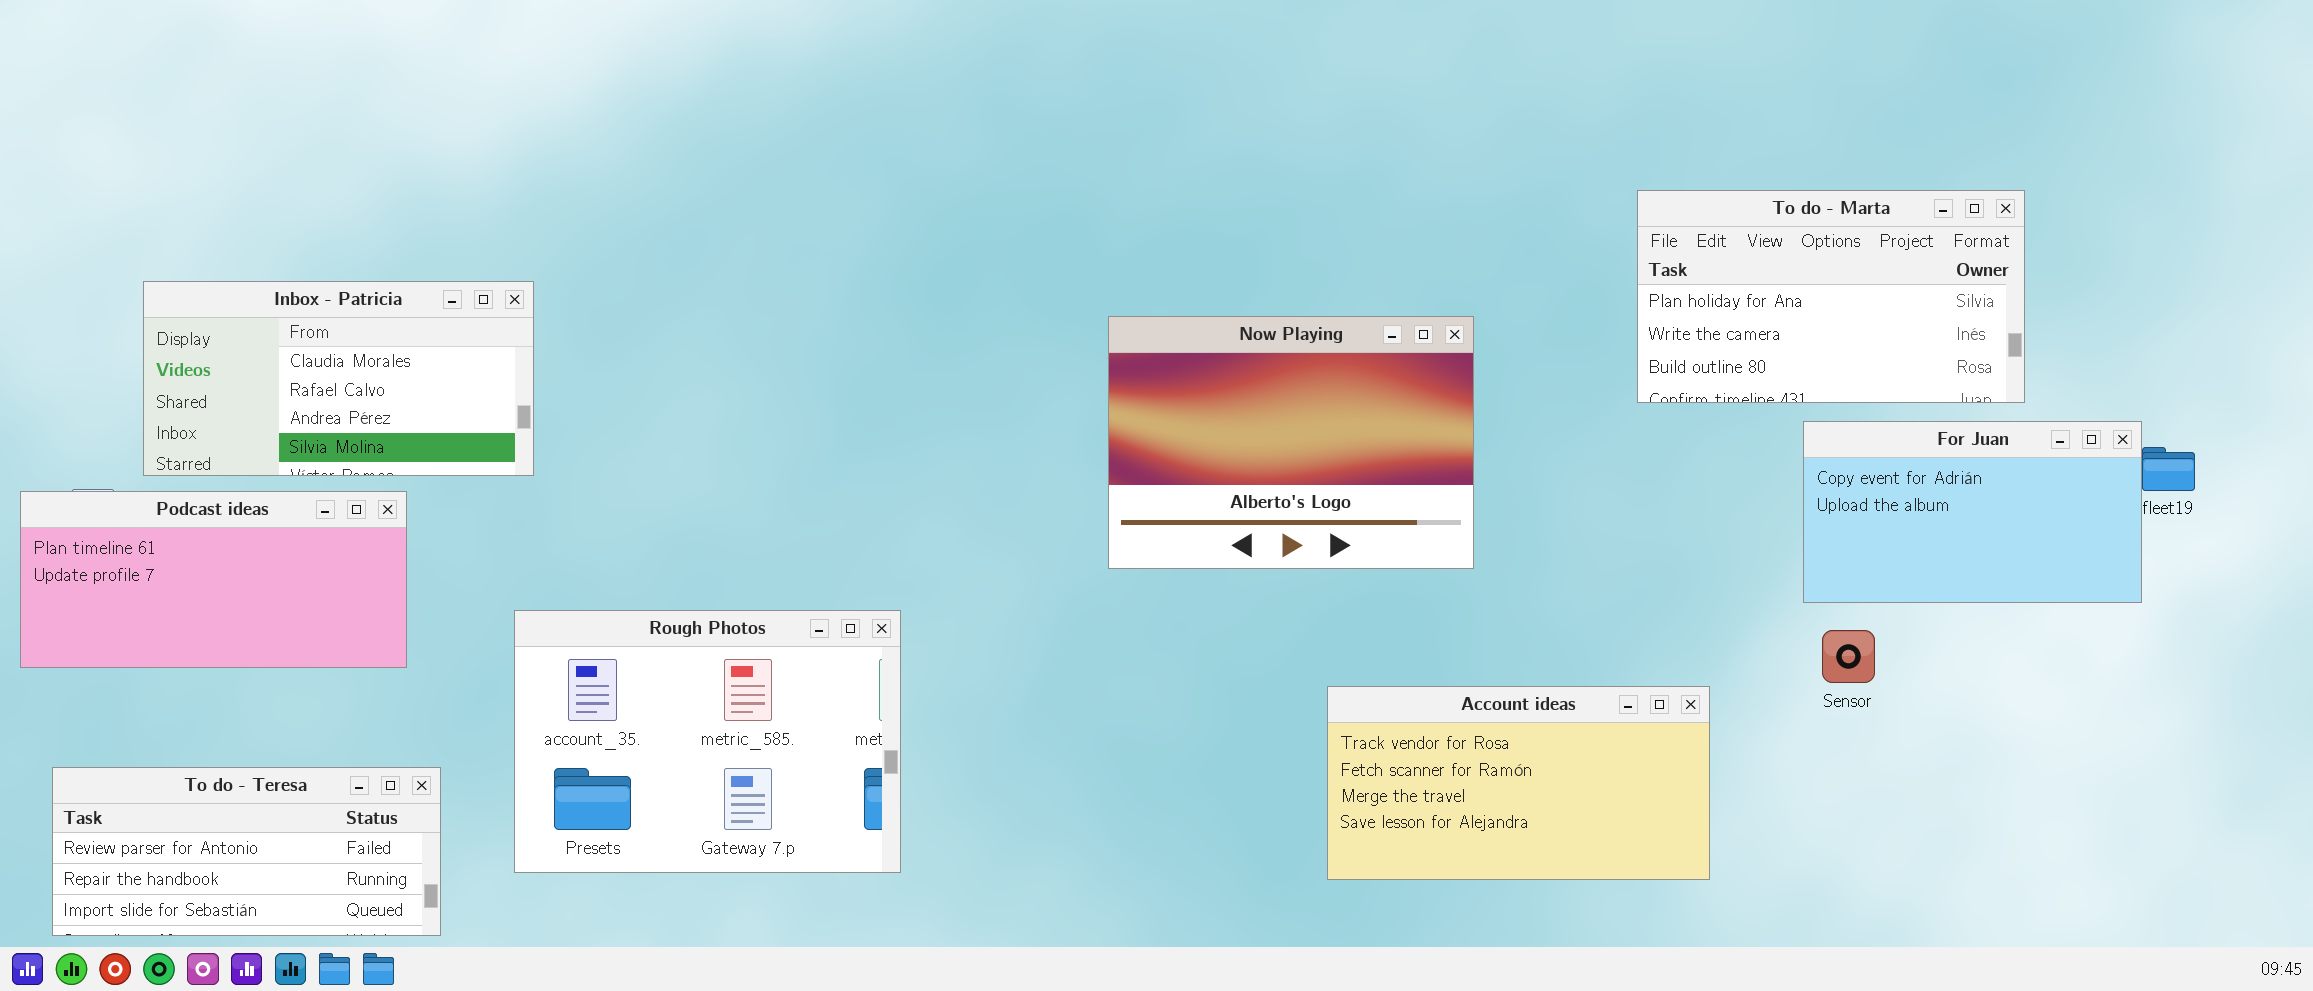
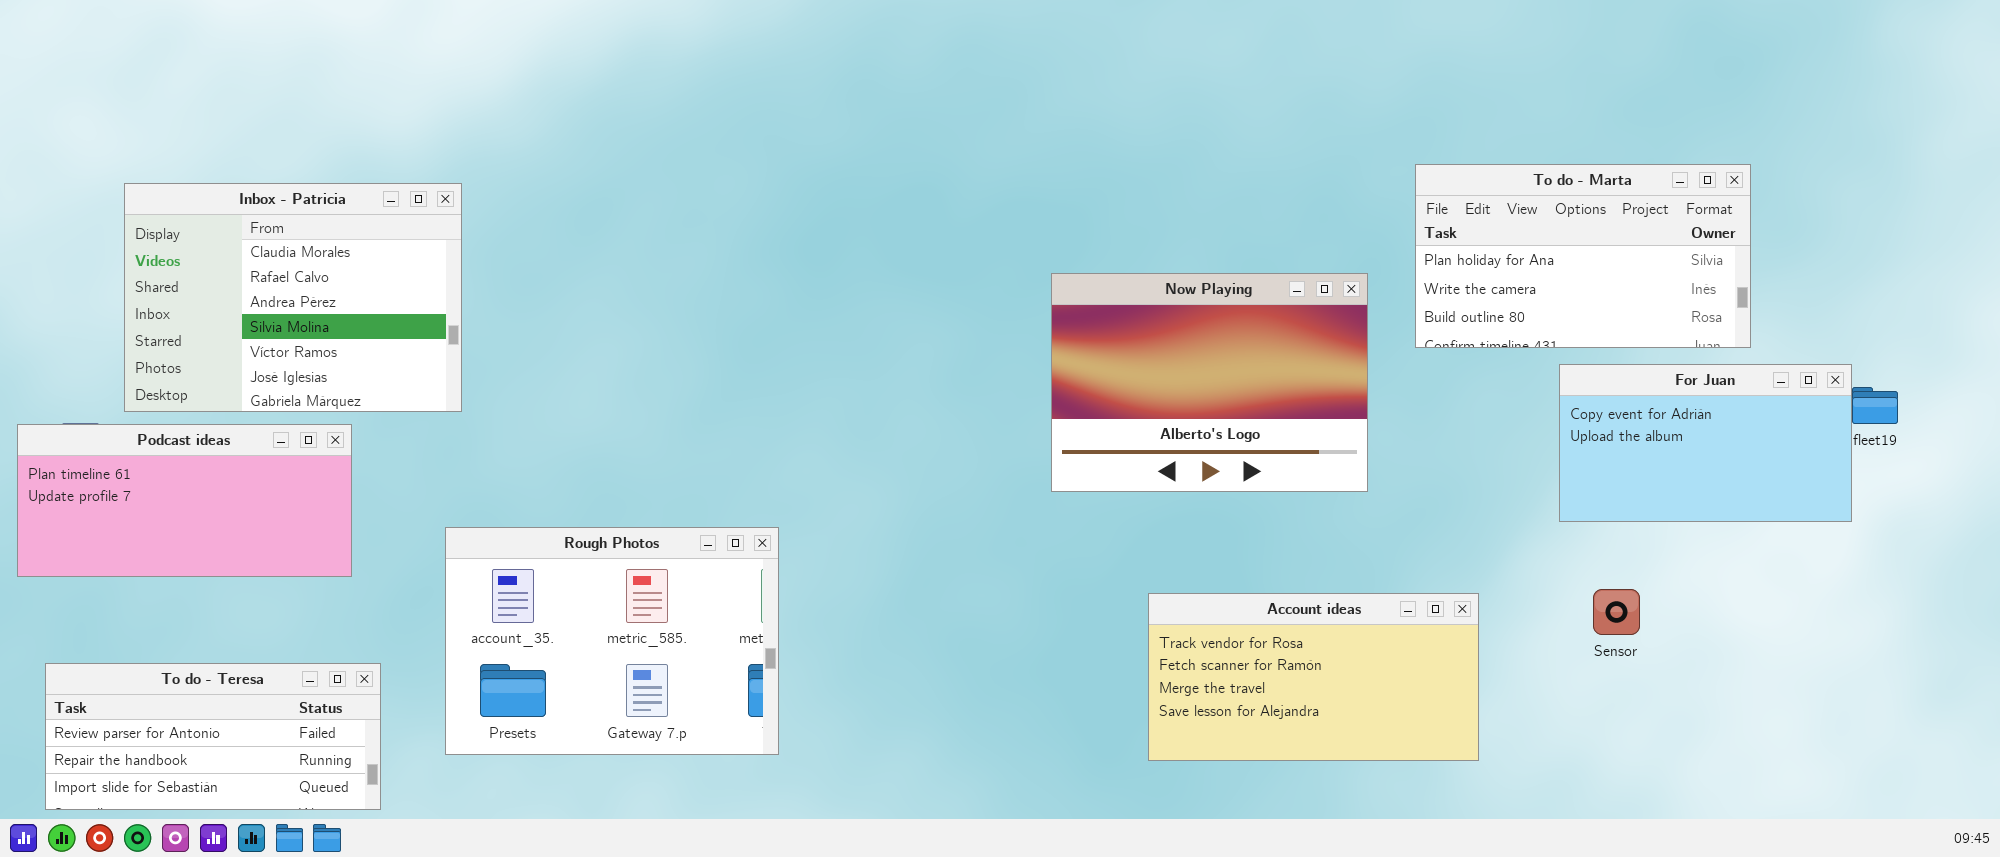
Inbox - Patricia: [143,281,534,476] -> [124,183,462,412], resized
Now Playing: [1108,316,1474,569] -> [1051,273,1368,492], moved
Sensor: [1822,630,1875,683] -> [1593,589,1640,635], moved

